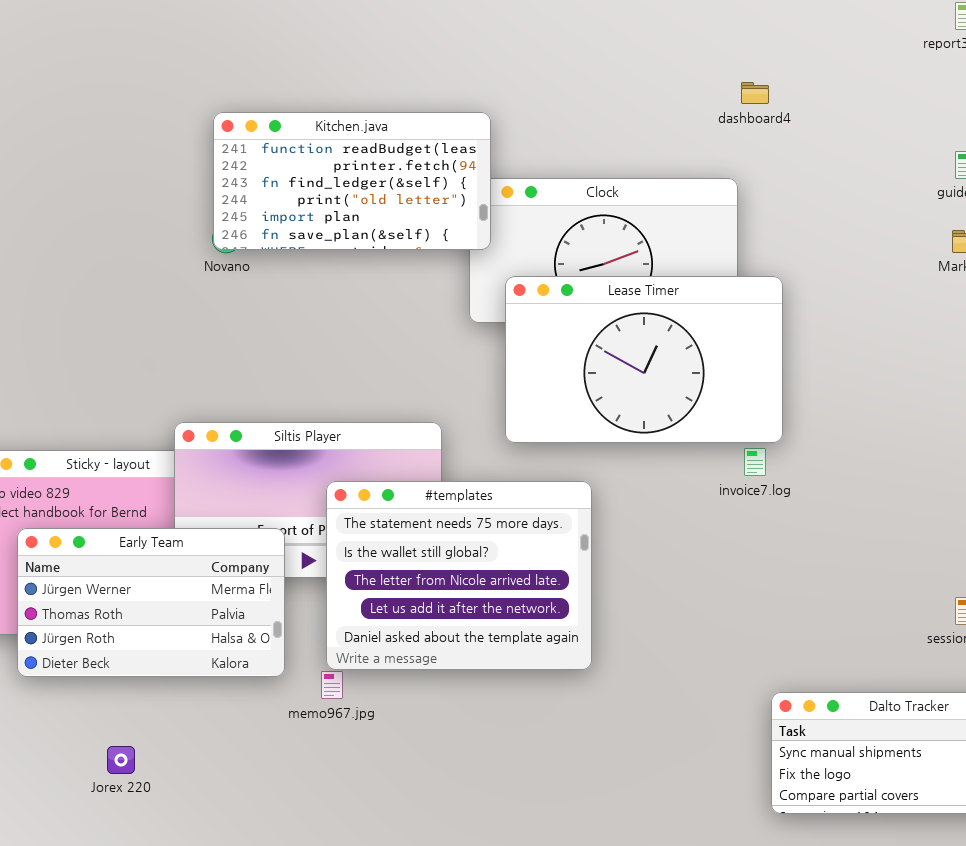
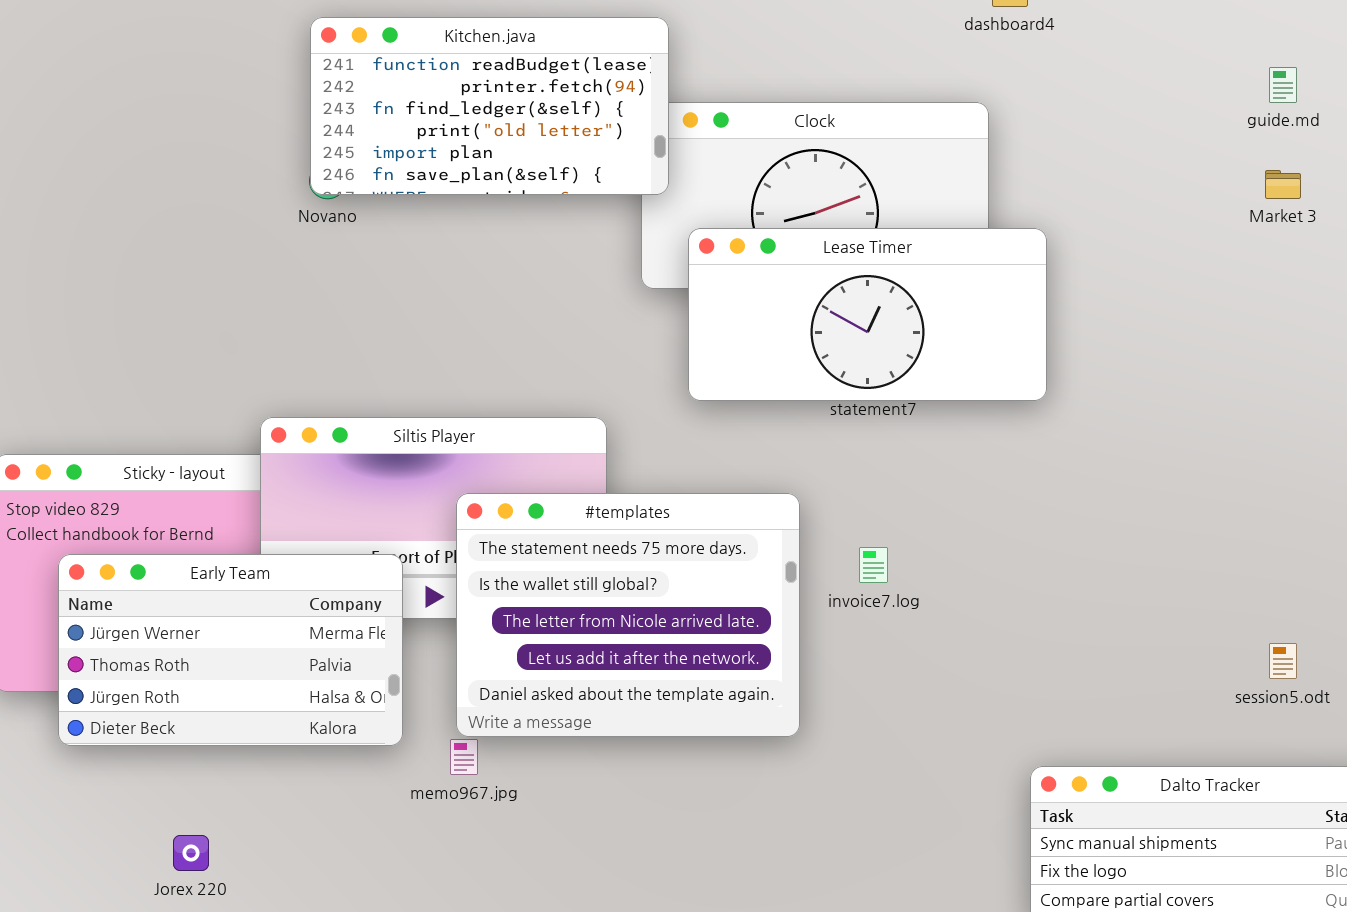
Lease Timer: [505,276,783,443] -> [688,228,1047,401], resized
invoice7.log: [744,448,766,476] -> [859,547,888,583], moved

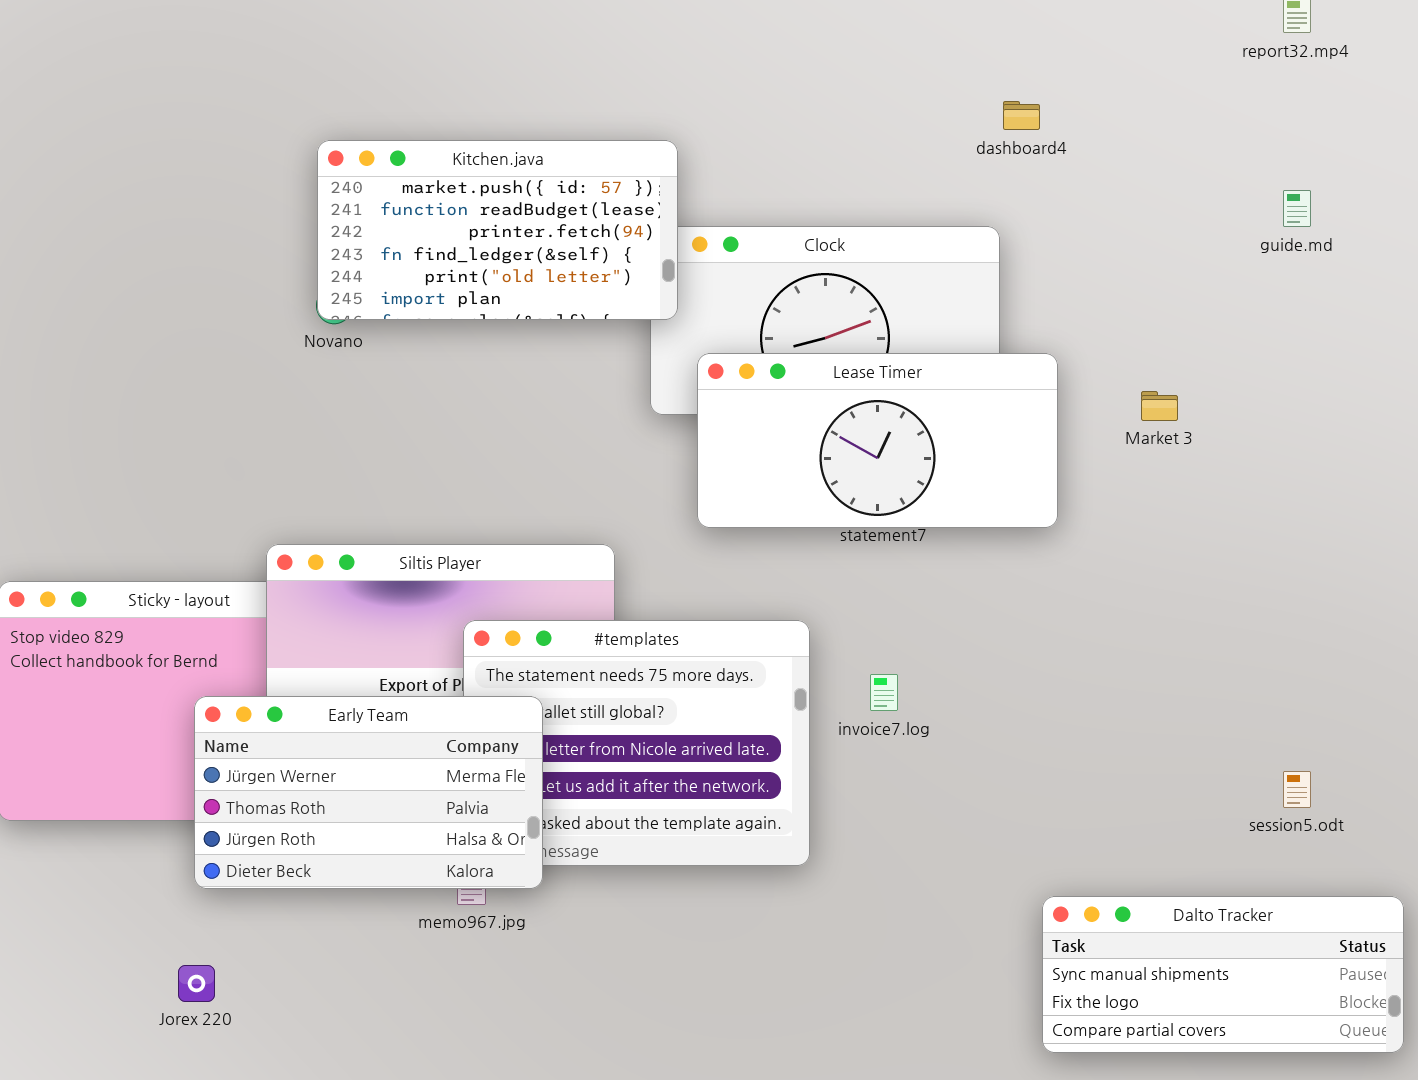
Kitchen.java: [310,17,669,195] -> [317,140,678,320], scrolled up 1 row
Market 3: [1265,170,1301,199] -> [1141,391,1178,421], moved
Early Team: [58,554,403,746] -> [194,696,543,889], moved

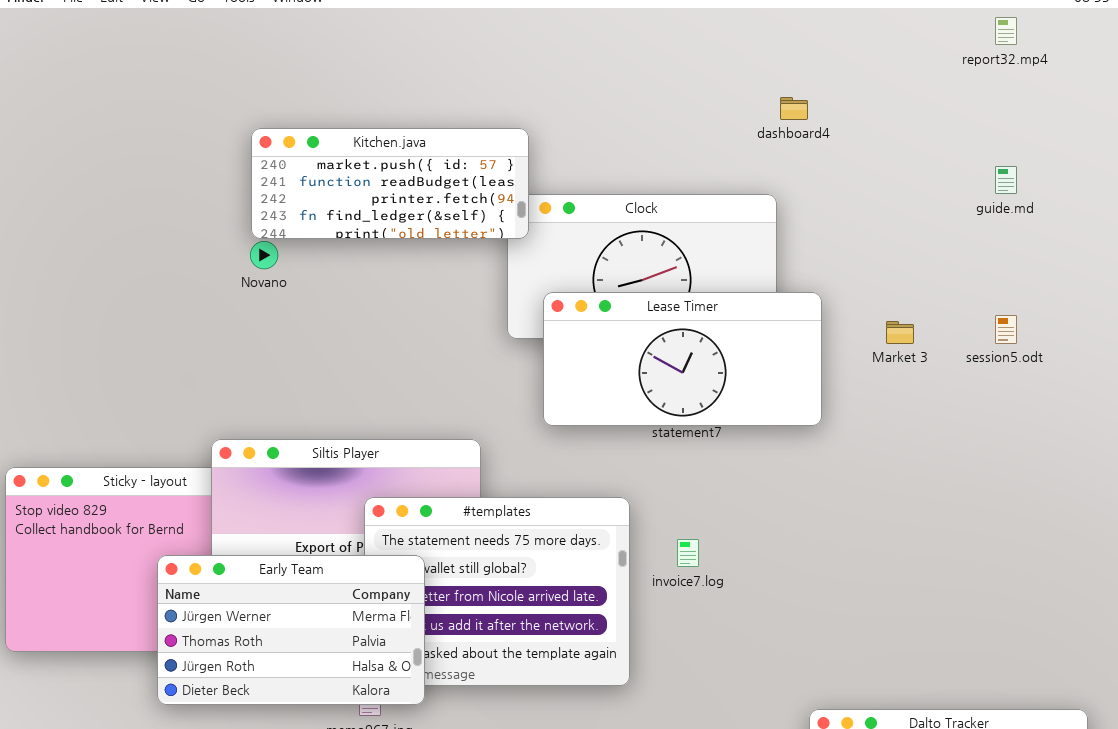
Kitchen.java: [317,140,678,320] -> [251,128,529,239], resized
session5.odt: [1283,771,1311,808] -> [995,315,1017,344], moved

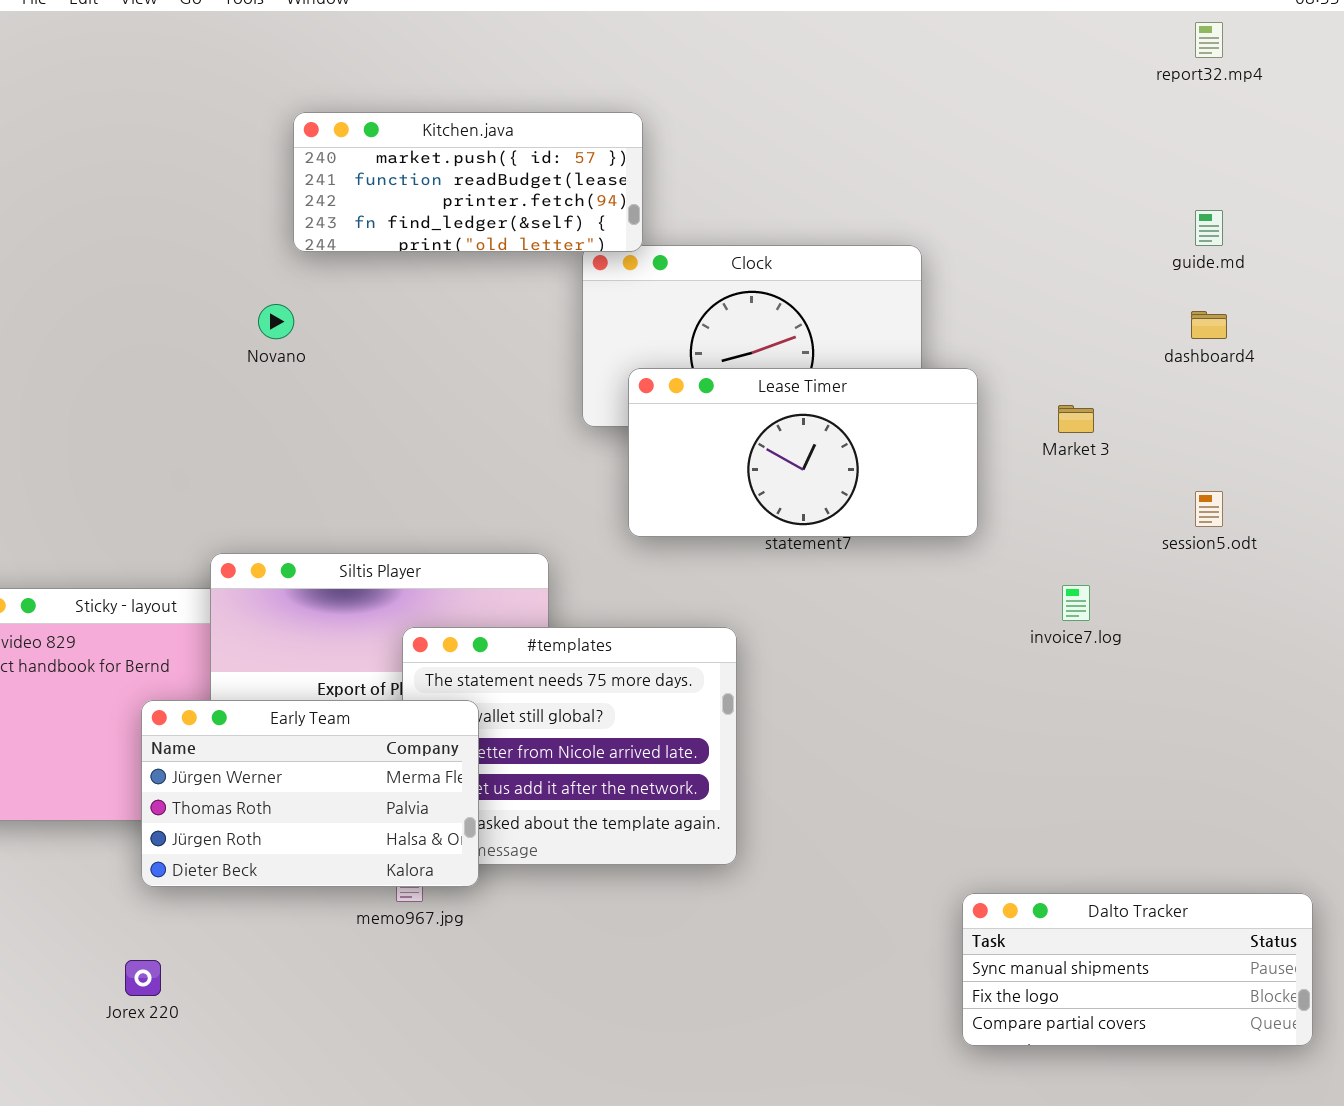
dashboard4: [780,97,808,120] -> [1191,311,1227,339], moved
Kitchen.java: [251,128,529,239] -> [293,112,643,252], moved
session5.odt: [995,315,1017,344] -> [1195,491,1223,527], moved
invoice7.log: [677,539,699,567] -> [1062,585,1090,621], moved

